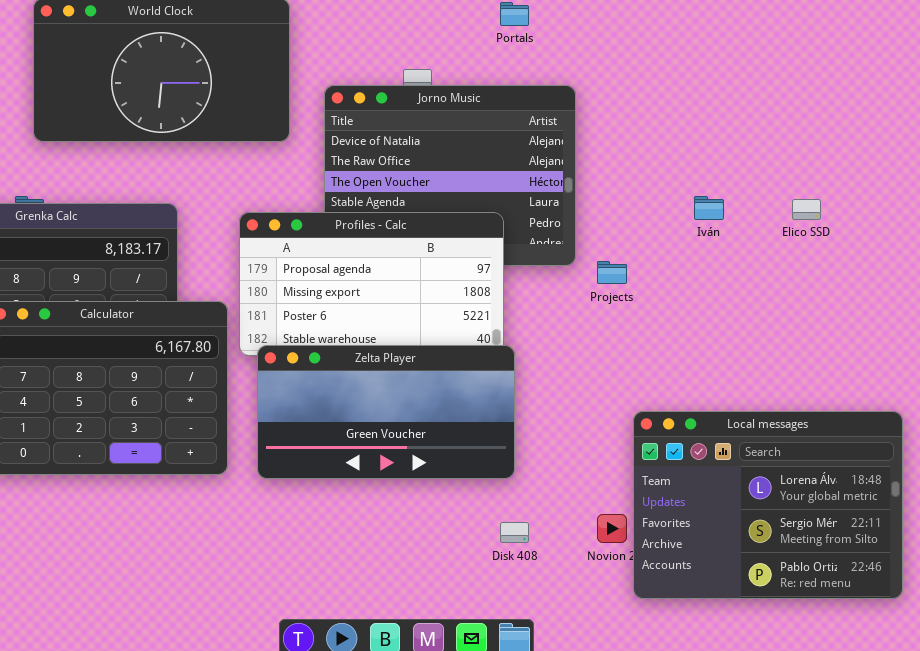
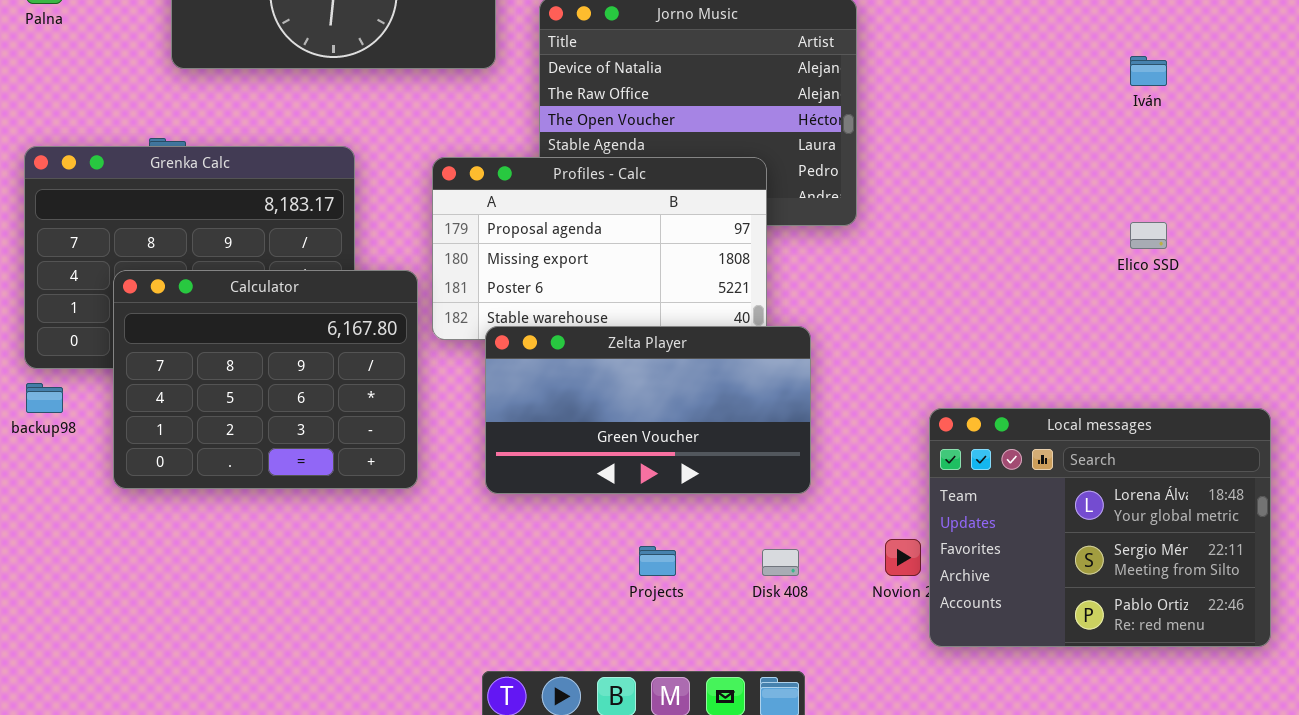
Iván: [694,196,724,220] -> [1130,56,1167,86], moved
Elico SSD: [792,199,821,220] -> [1130,222,1167,249], moved
Projects: [597,261,627,284] -> [639,546,676,576], moved
Zelta Player: [257,345,515,479] -> [485,326,811,494], moved

